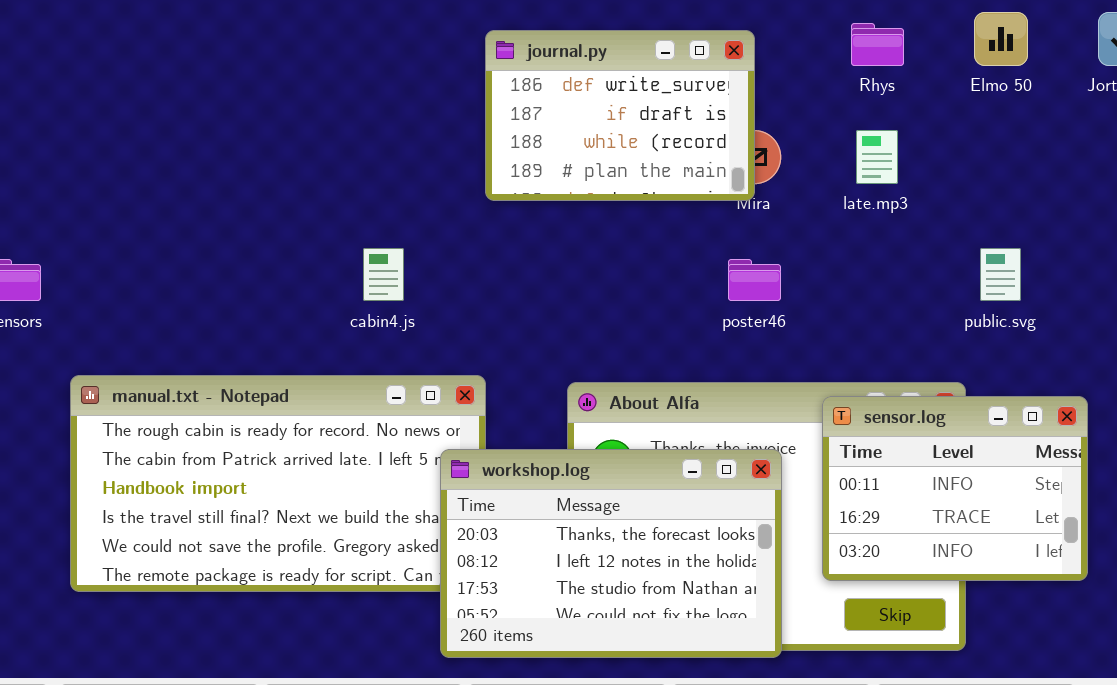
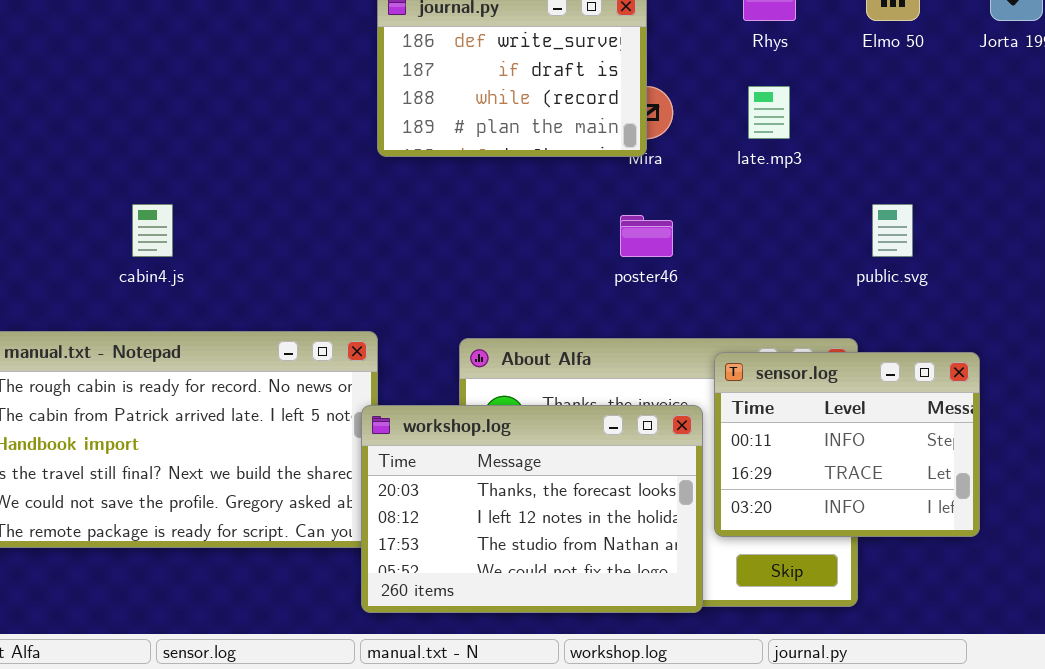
cabin4.js: [363,248,404,301] -> [132,204,173,257], moved
workshop.log: [440,449,782,658] -> [361,405,703,613], moved

